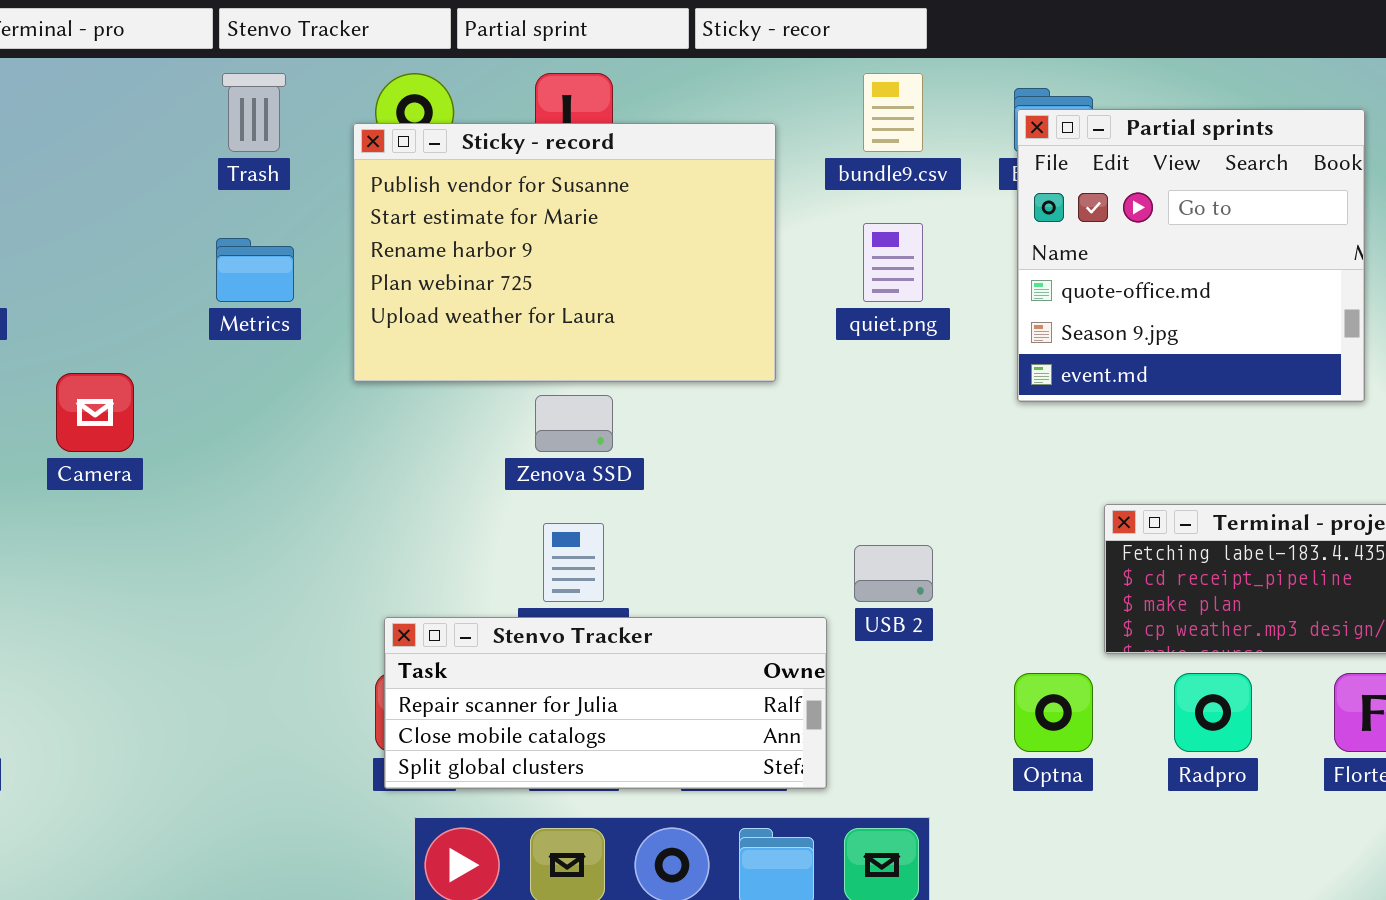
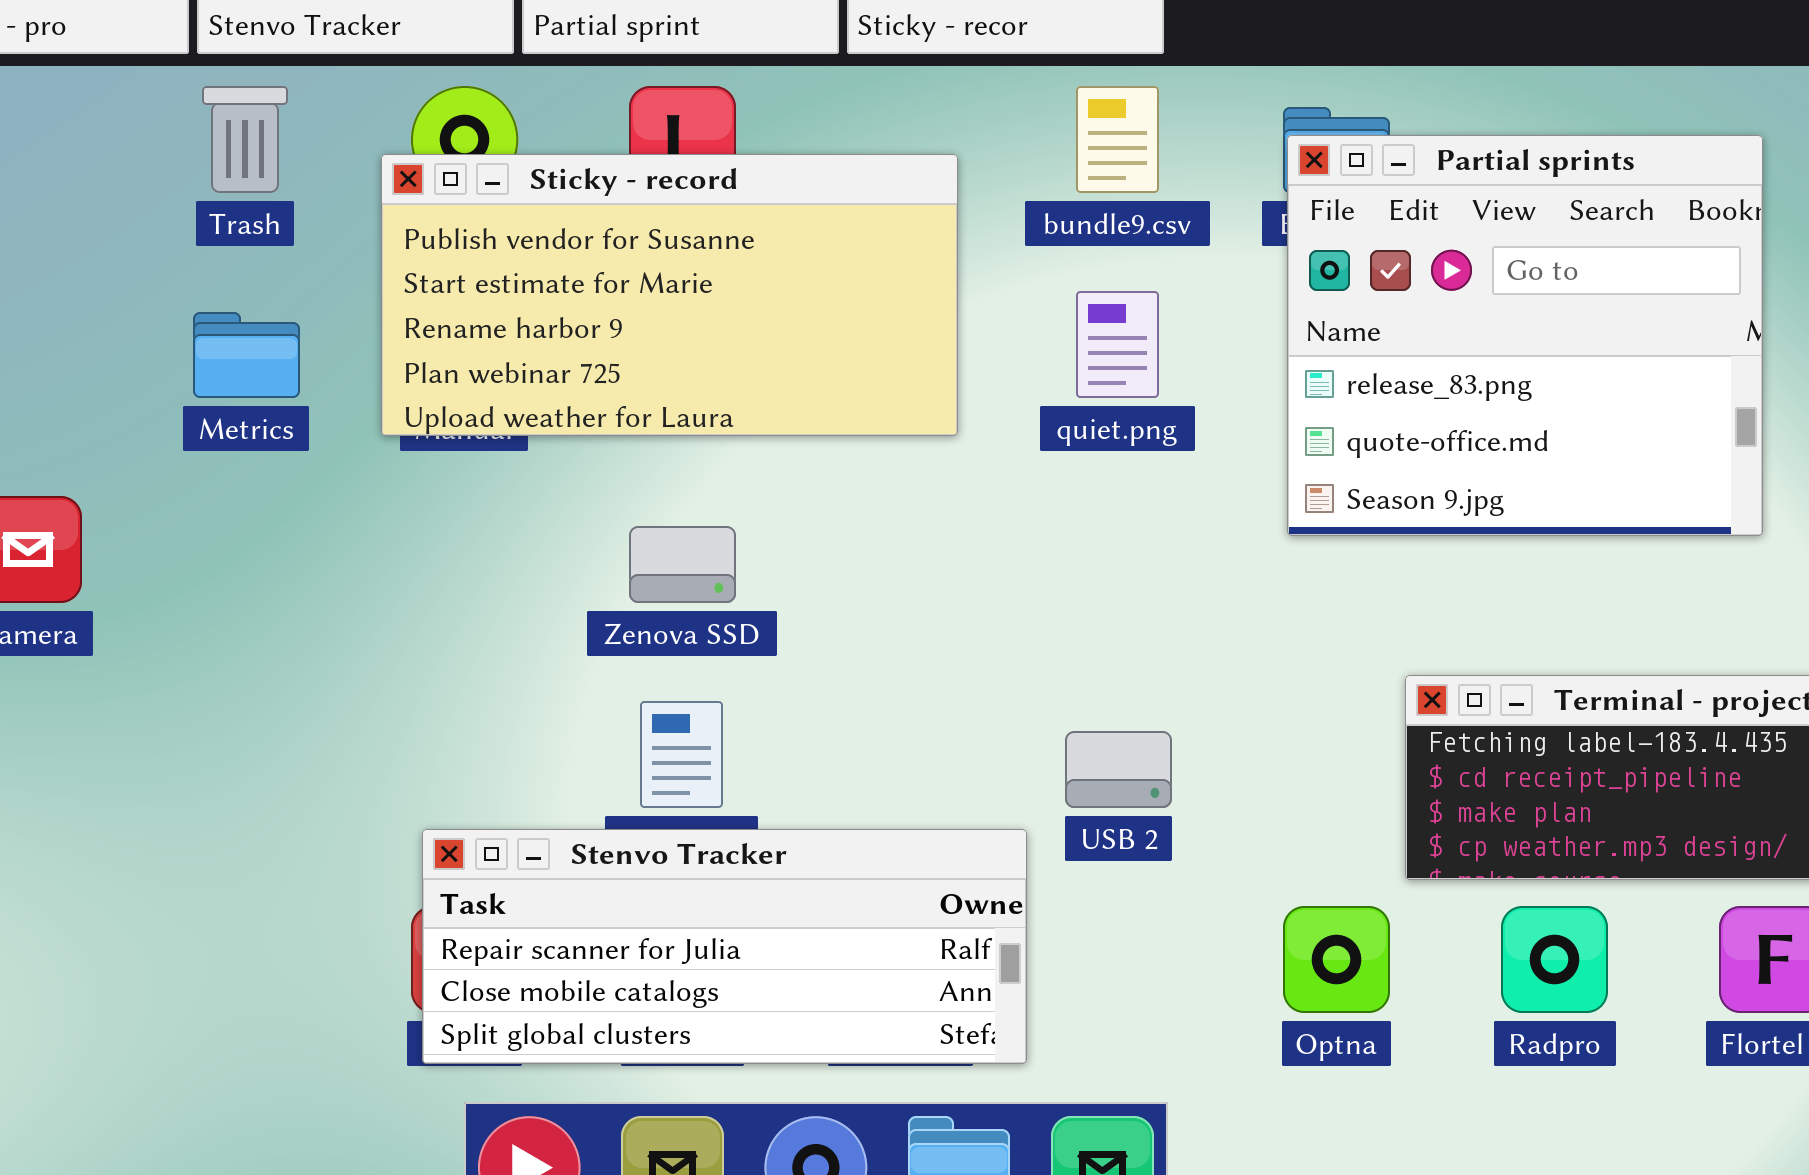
Partial sprints: [1017,109,1365,402] -> [1287,135,1763,536], scrolled up 1 row
Sticky - record: [353,123,776,382] -> [381,154,958,436], resized

